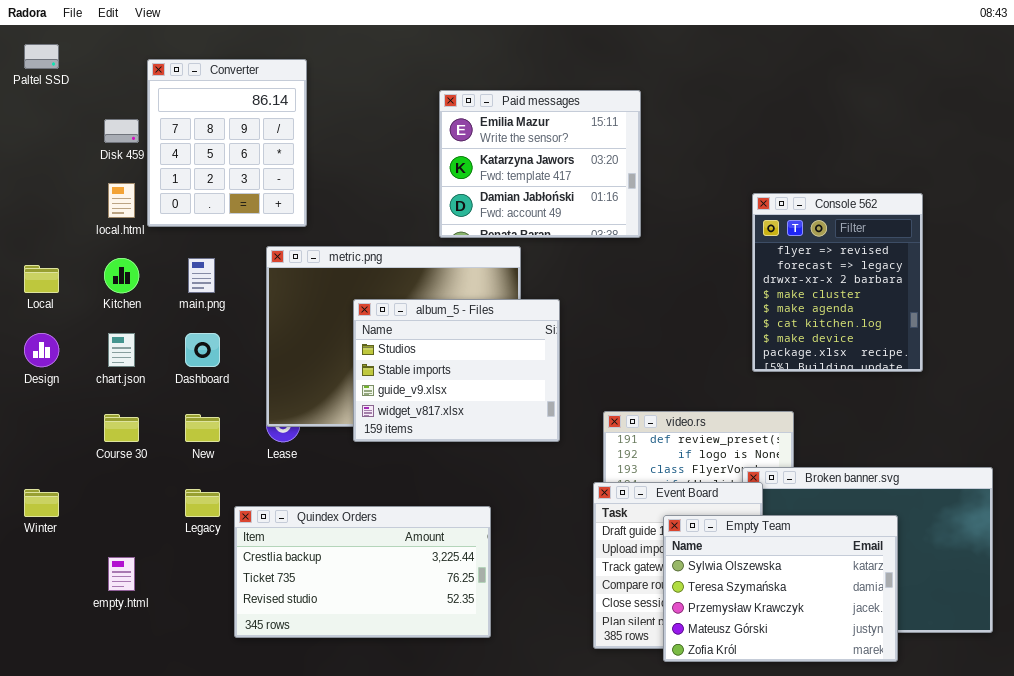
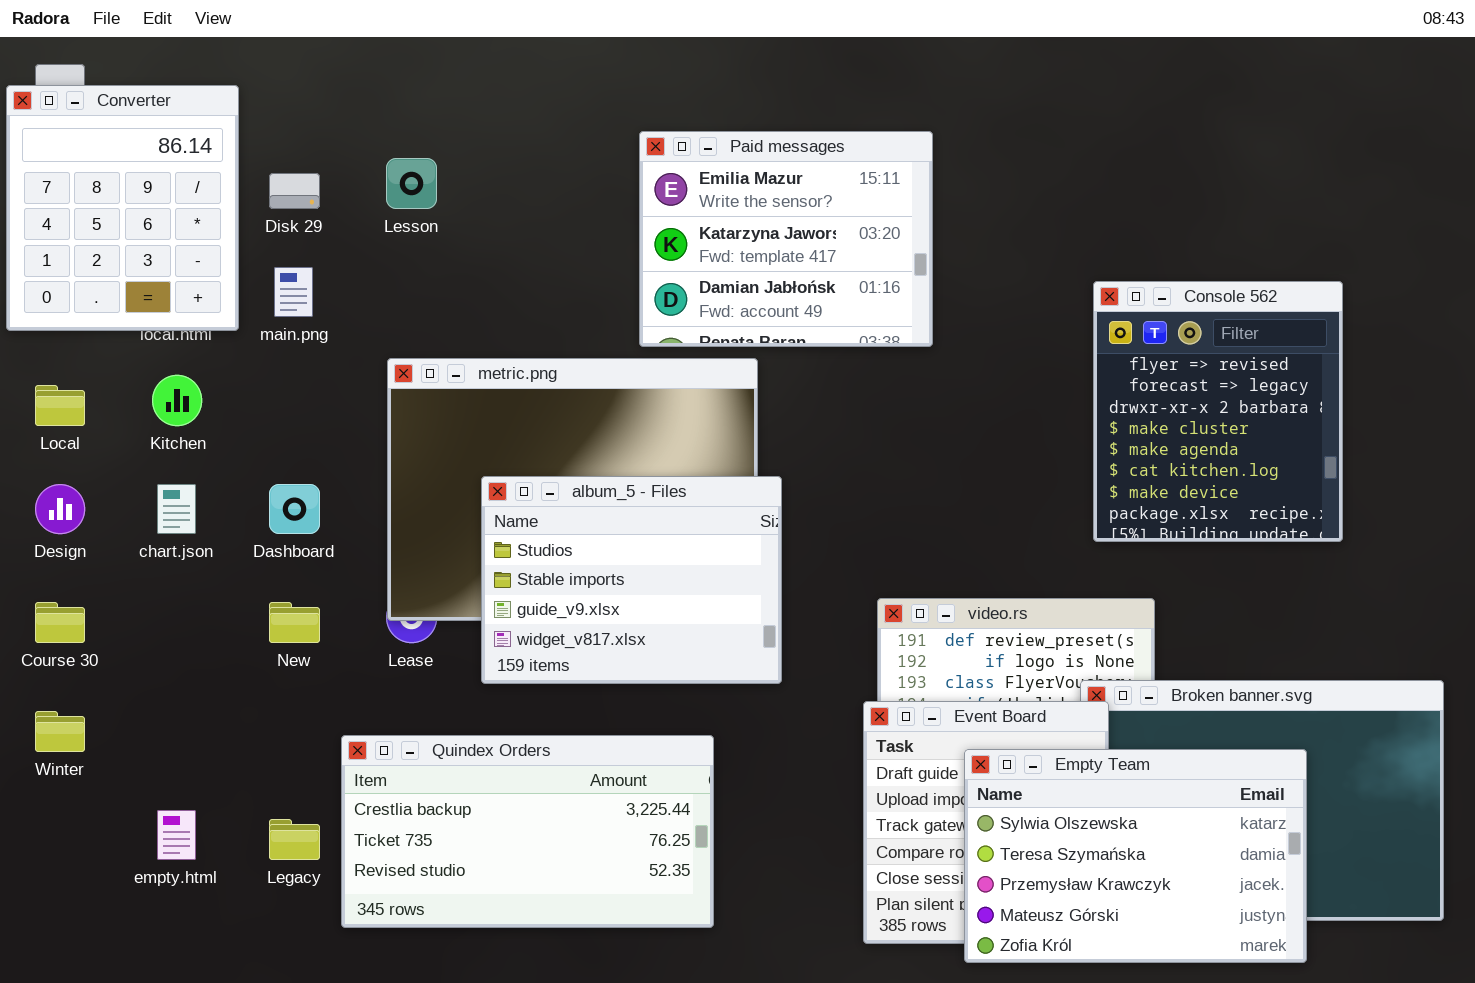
Converter: [147,59,307,227] -> [6,85,239,331], moved
main.png: [188,258,215,293] -> [274,267,313,317], moved
album_5 - Files: [353,299,560,442] -> [481,476,782,684], moved
Course 30: [104,414,139,442] -> [35,602,85,643], moved
Legacy: [185,489,220,517] -> [269,819,320,860], moved

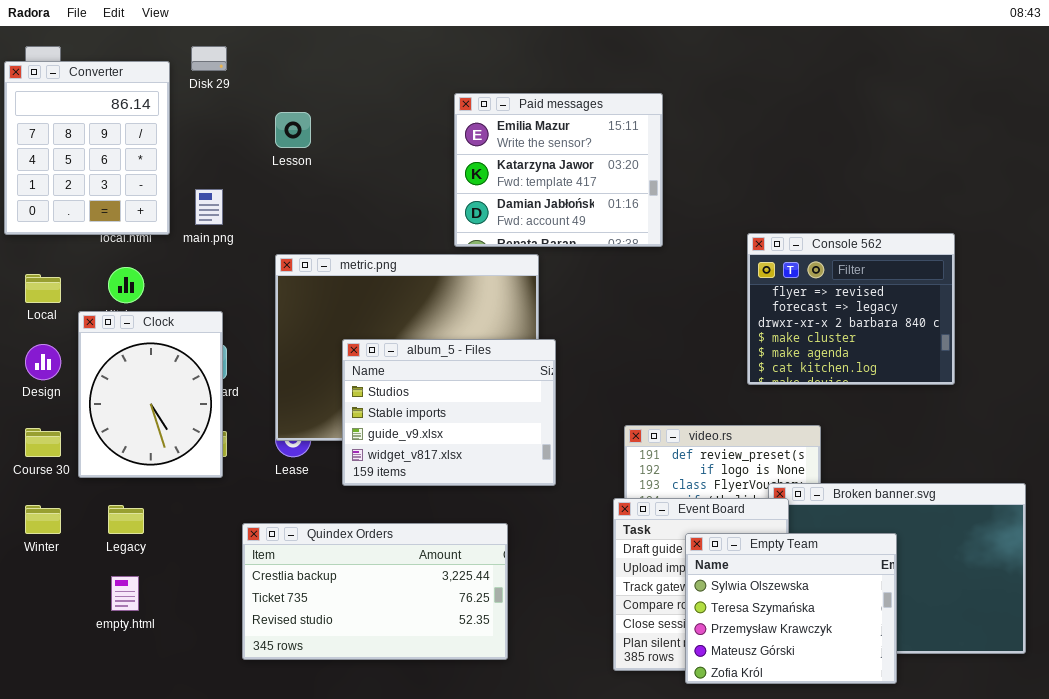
Disk 29: [269,173,320,209] -> [191,46,227,71], moved
Console 562: [1093,281,1343,542] -> [747,233,955,385], resized
Clock: none -> [78,311,223,478], opened
Empty Team: [964,749,1307,963] -> [685,533,897,684], resized
Legacy: [269,819,320,860] -> [108,505,144,534], moved

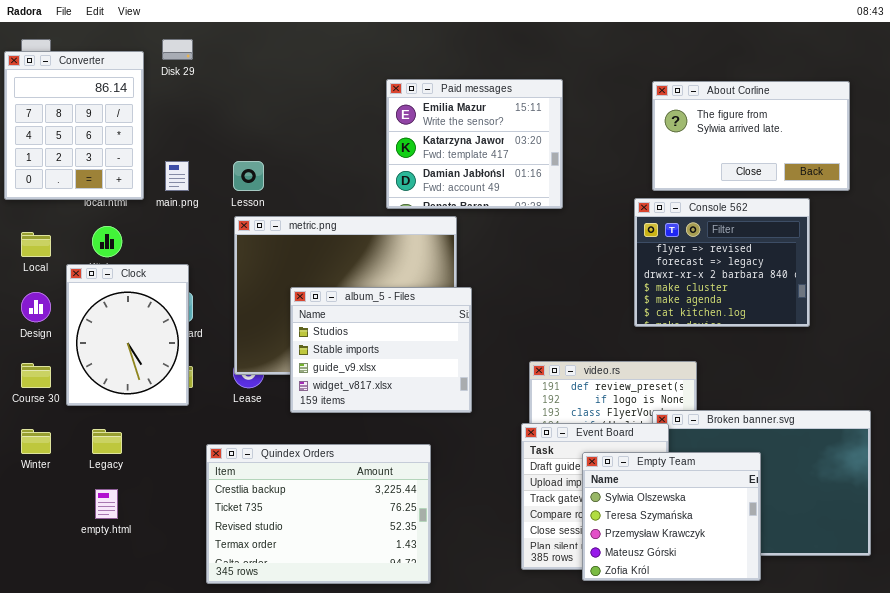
About Corline: none -> [652,81,850,191], opened
Lesson: [275,112,311,148] -> [233,161,264,191], moved
Quindex Orders: [242,523,508,660] -> [206,444,431,584], resized

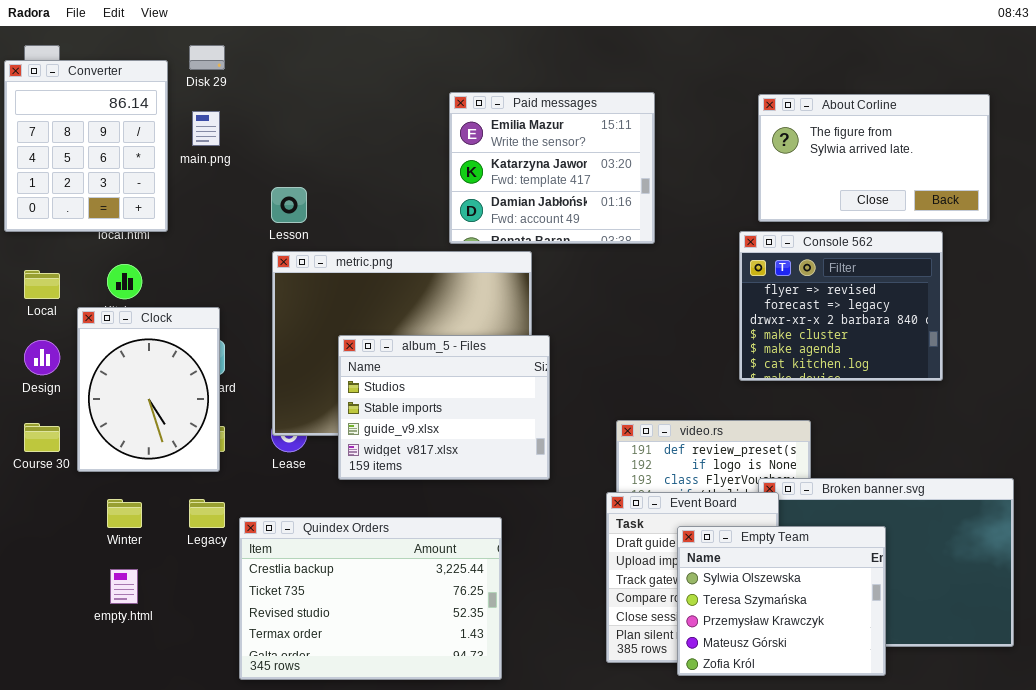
main.png: [165,161,189,191] -> [192,111,220,146], moved
Winter: [21,429,51,454] -> [107,499,142,528], moved
Legacy: [92,429,122,454] -> [189,499,225,528], moved

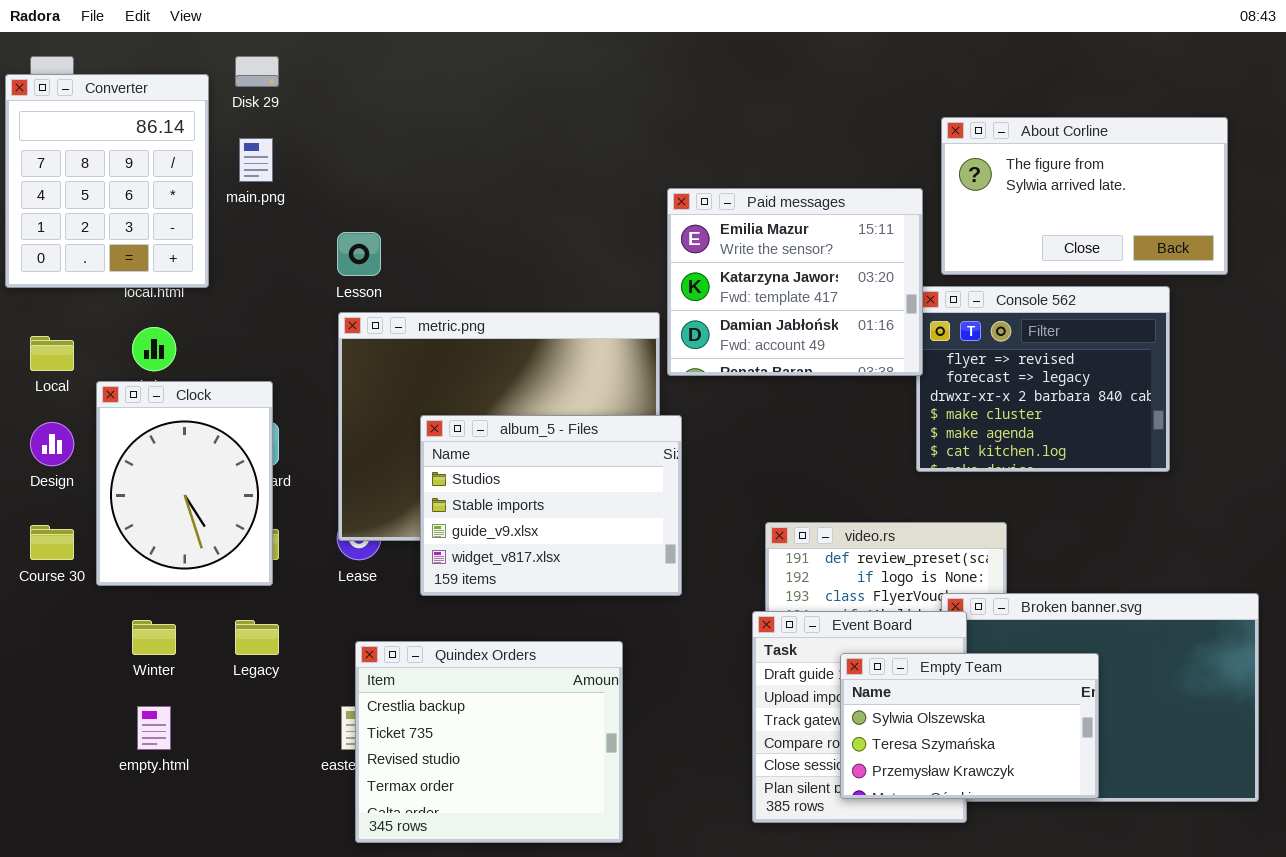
Paid messages: [449,92,655,244] -> [667,188,923,376], moved
Quindex Orders: [239,517,502,680] -> [355,641,623,843], resized
Empty Team: [677,526,886,676] -> [840,653,1099,799], resized

